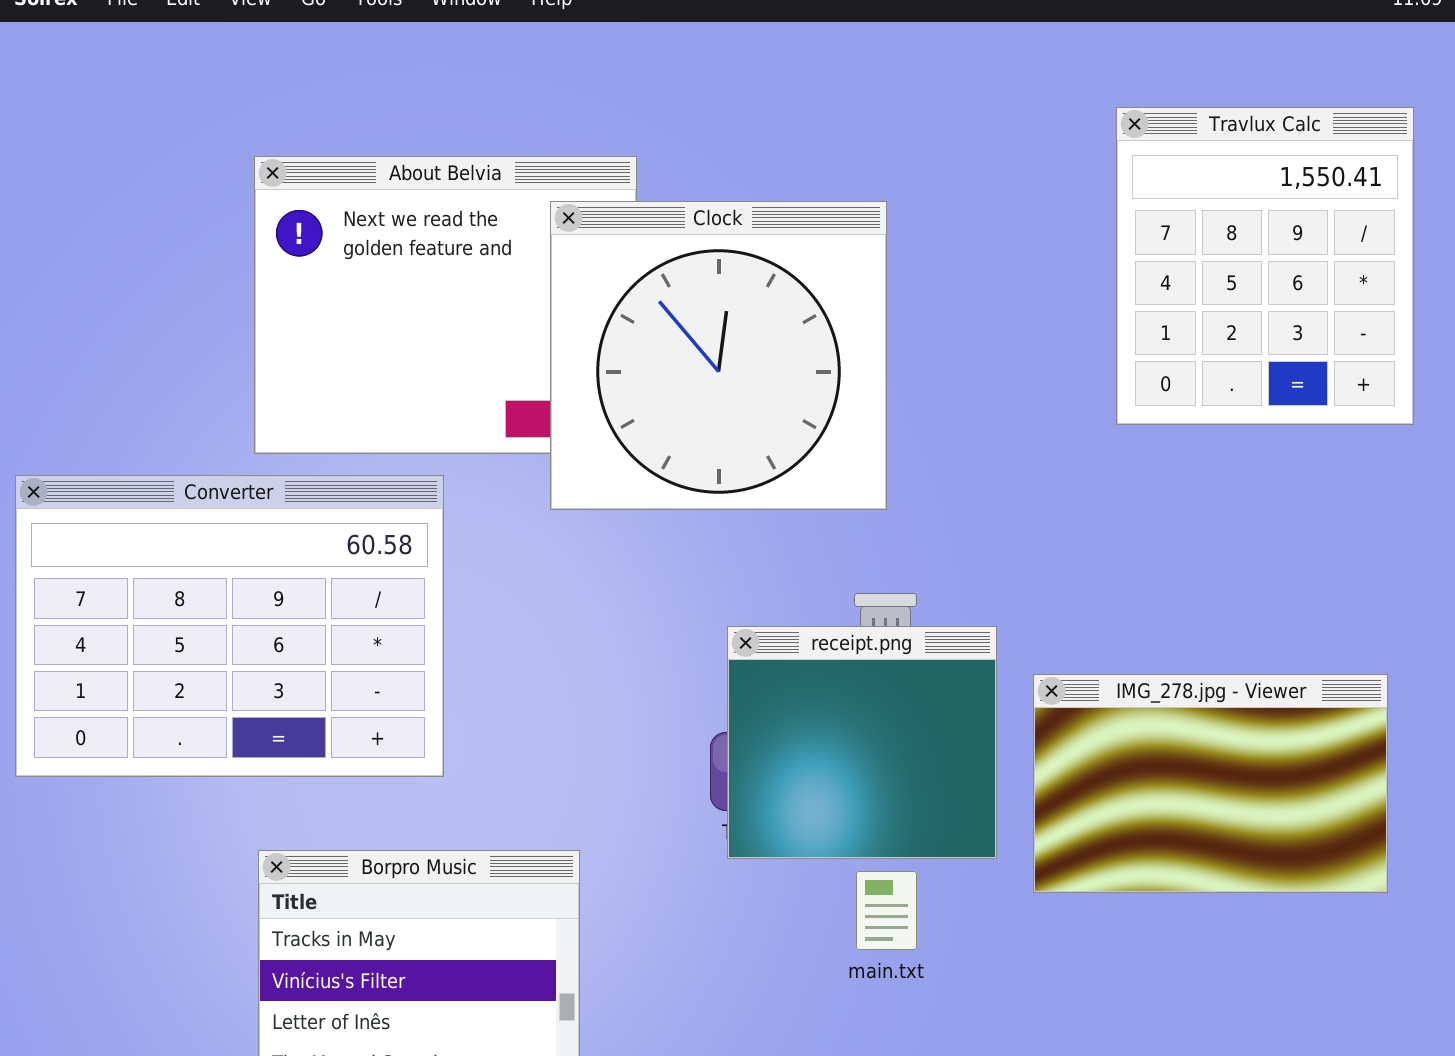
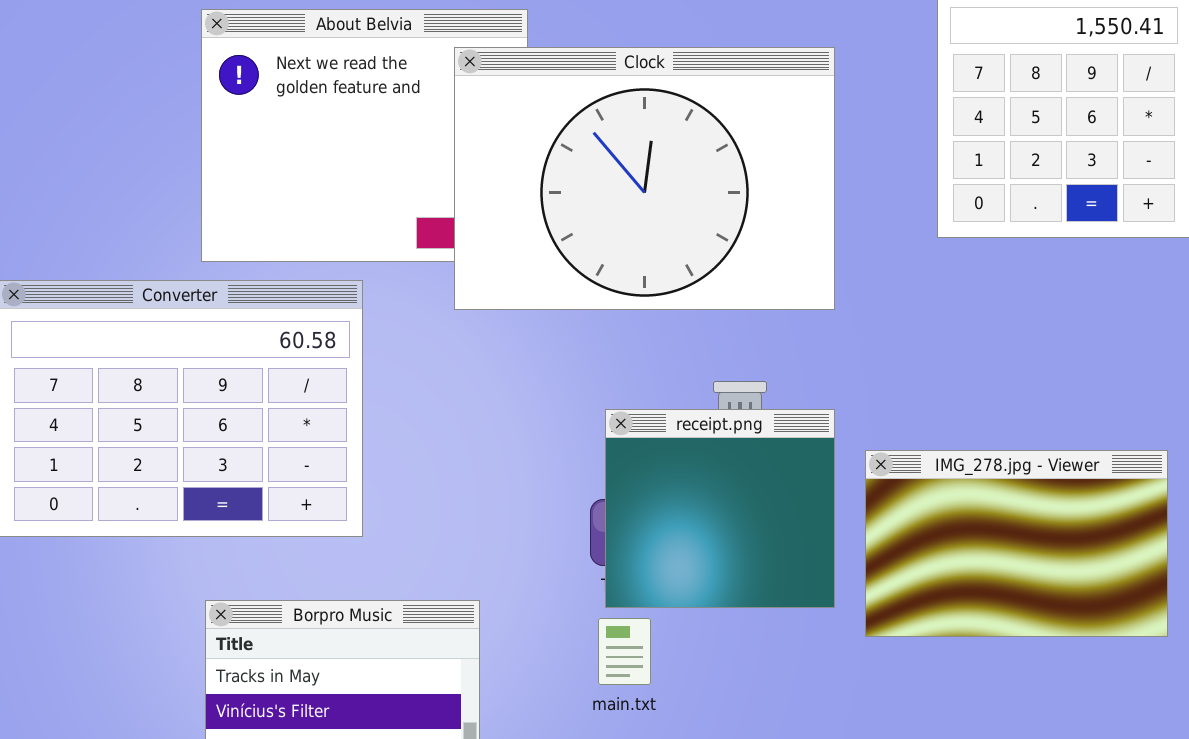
Clock: [550,201,887,510] -> [454,47,835,310], resized
main.txt: [856,871,917,950] -> [598,618,651,685], moved

